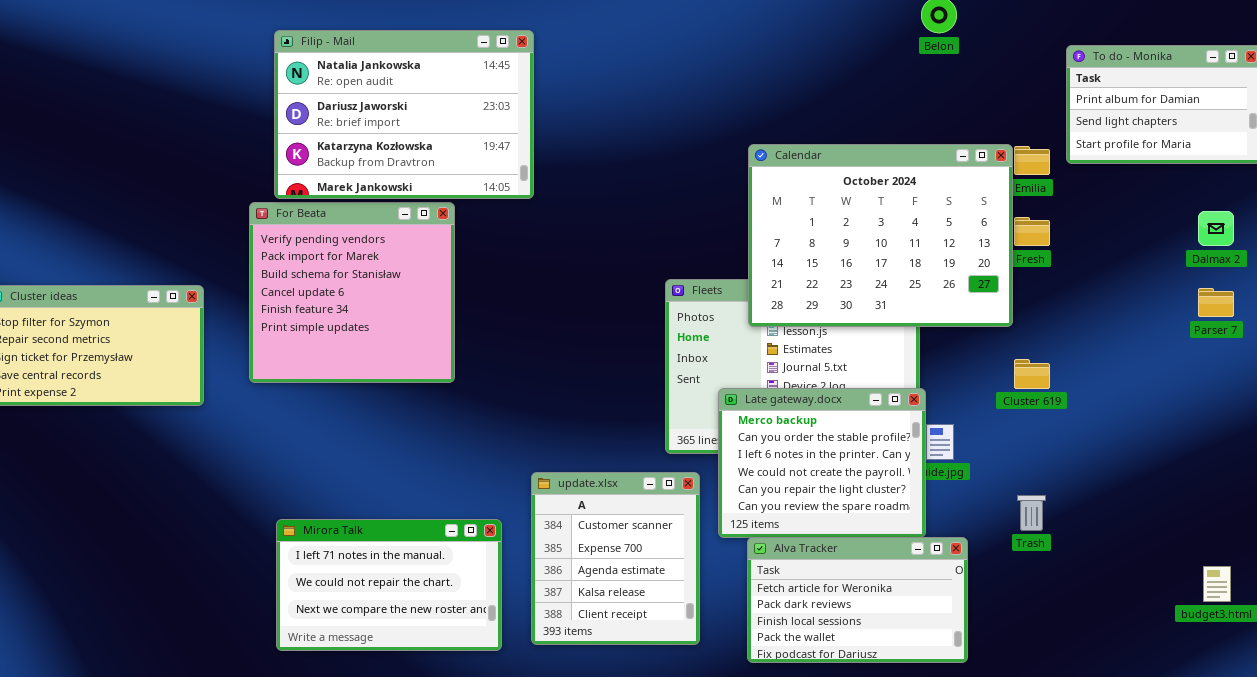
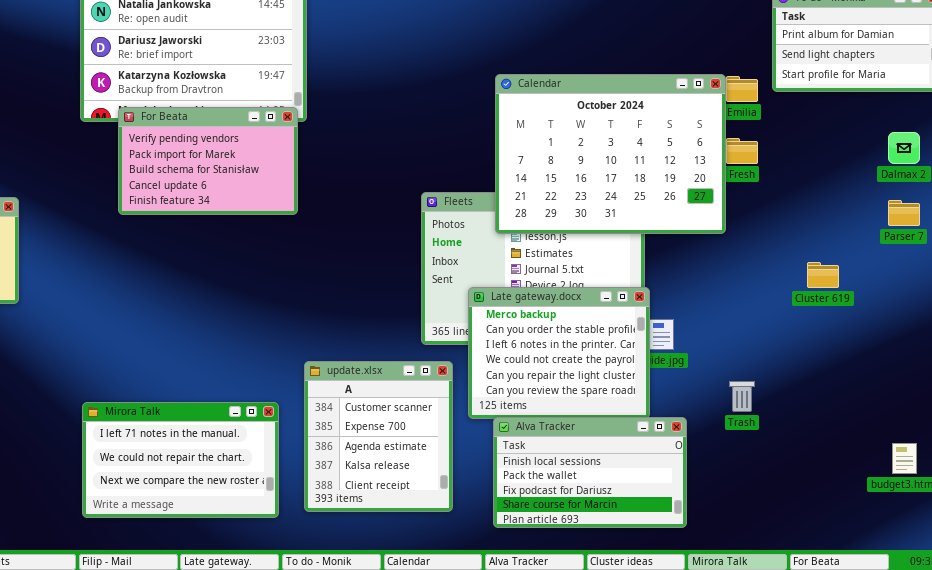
For Beata: [249,202,455,383] -> [118,107,298,215], moved, resized
Cluster 619: [1014,359,1050,389] -> [807,262,839,288], moved
Alva Tracker: [747,537,968,663] -> [493,417,687,528], scrolled down 2 rows

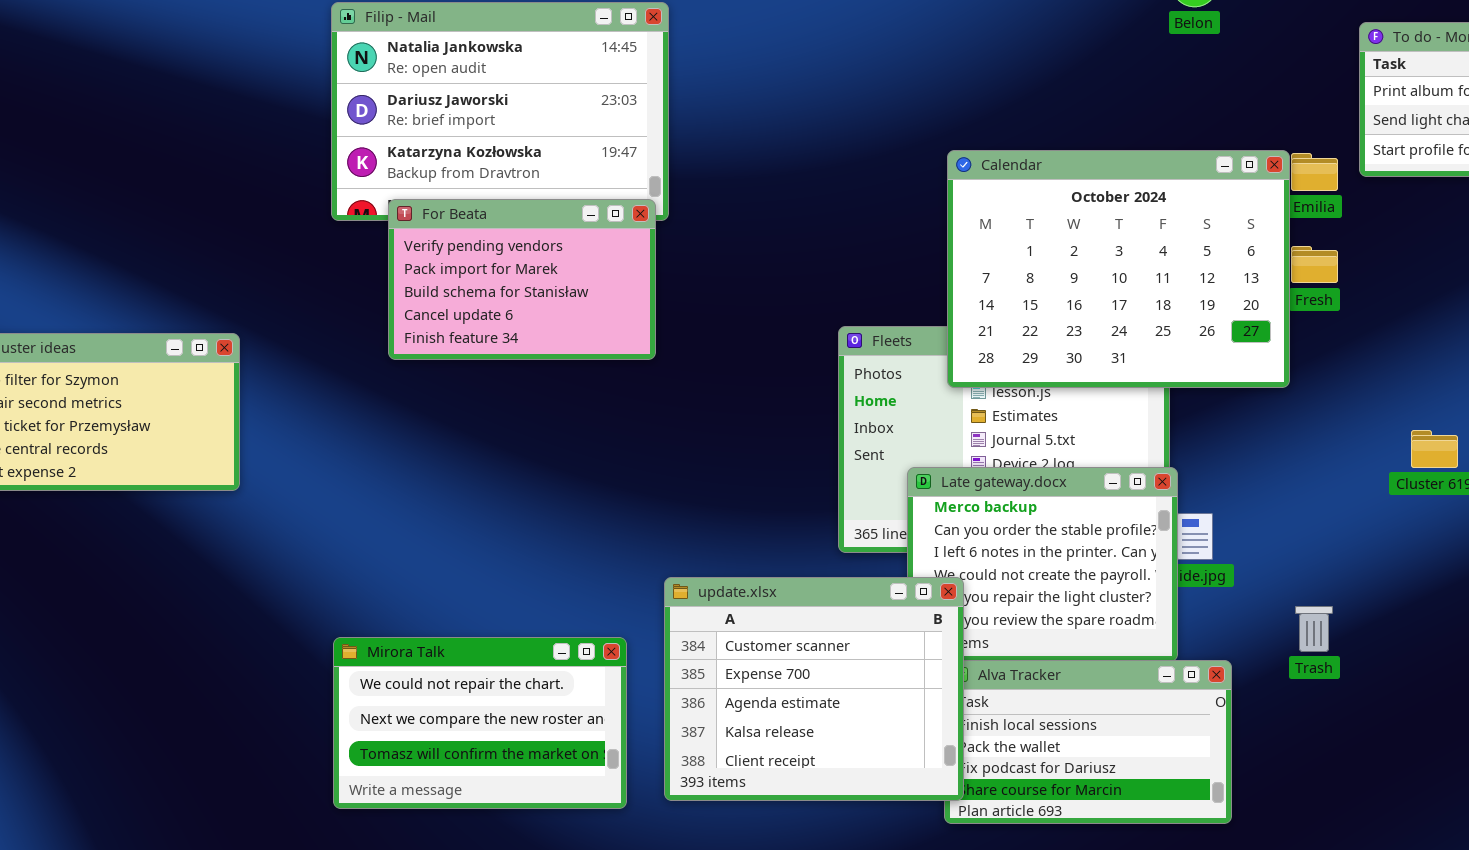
update.xlsx: [304,361,453,512] -> [664,577,964,801], resized
Mirora Talk: [82,402,279,518] -> [333,637,627,809], scrolled down 1 row

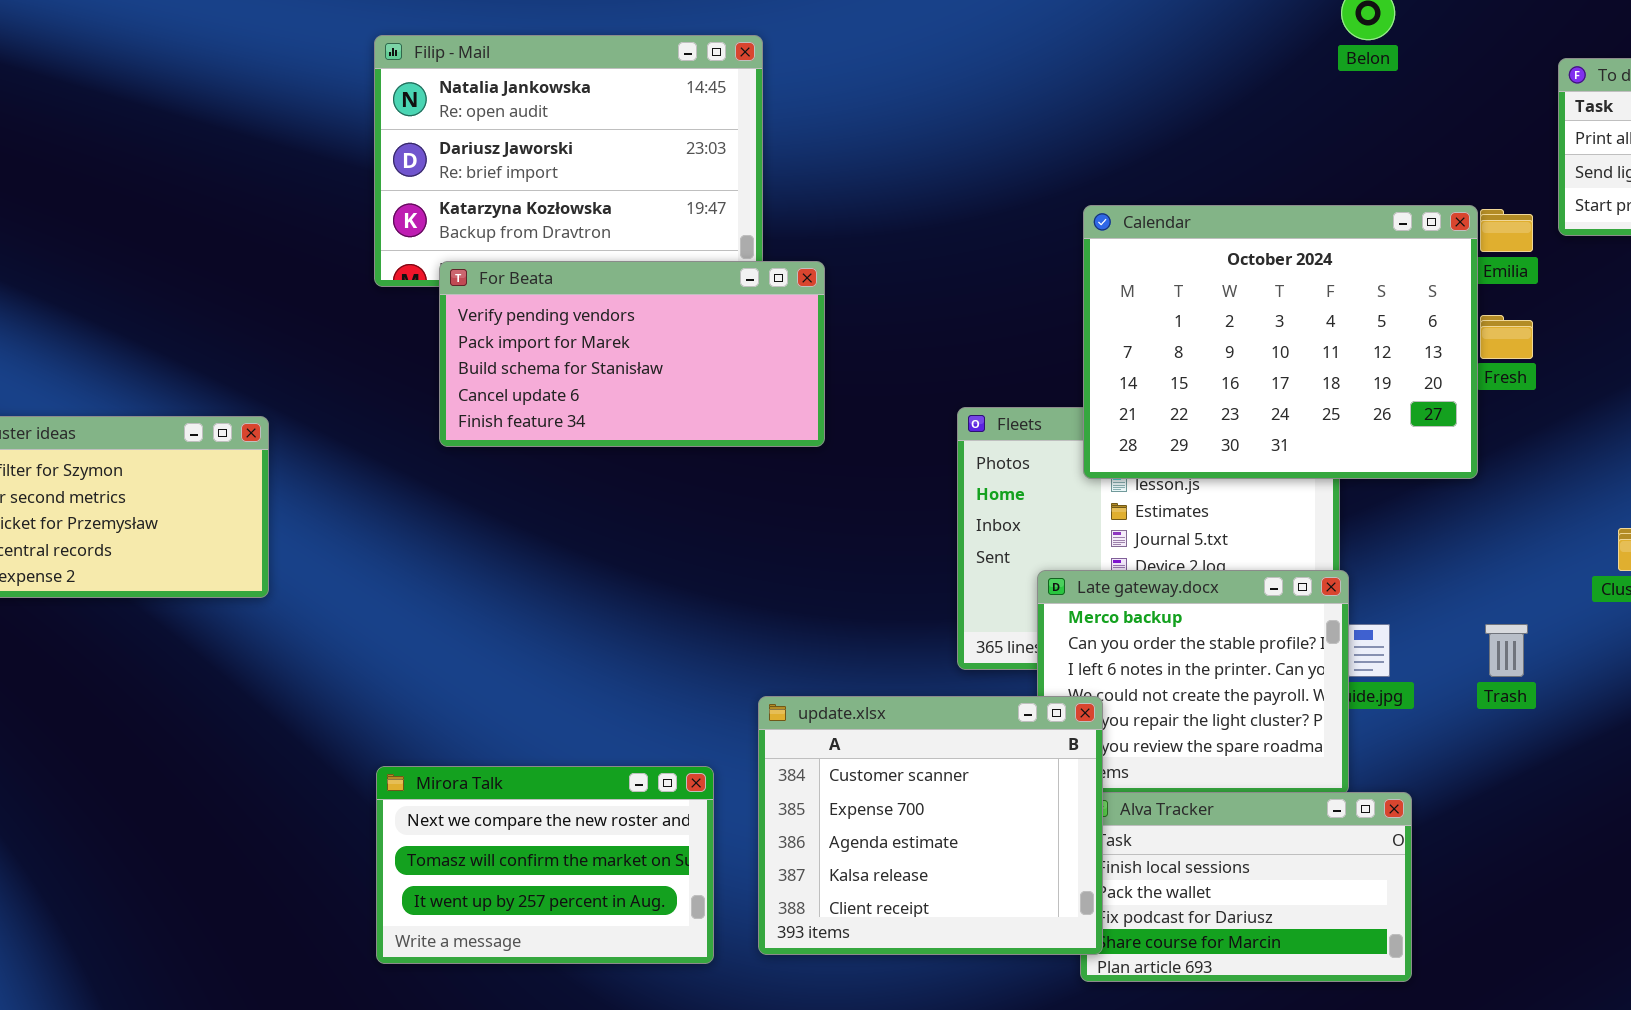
For Beata: [388,199,656,360] -> [439,261,825,447], resized
Trash: [1295,606,1333,652] -> [1485,624,1528,677], moved
Mirora Talk: [333,637,627,809] -> [376,766,714,964], scrolled down 1 row

